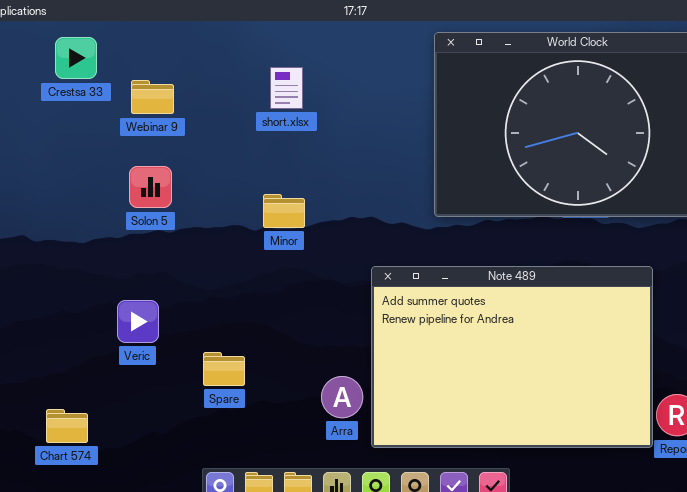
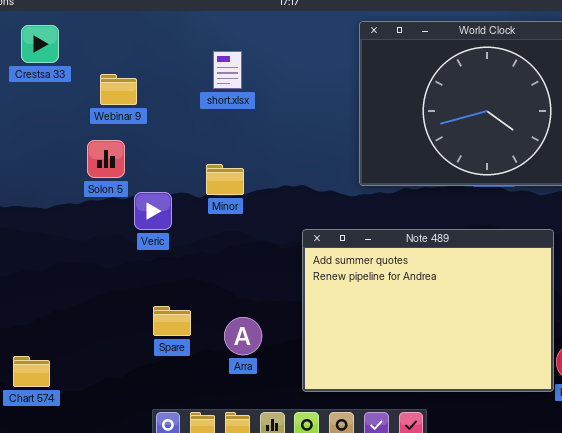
Webinar 9: [131,80,174,114] -> [100,74,137,105], moved
Veric: [117,300,159,343] -> [134,192,172,230], moved
Arra: [321,376,363,418] -> [224,317,262,355], moved

